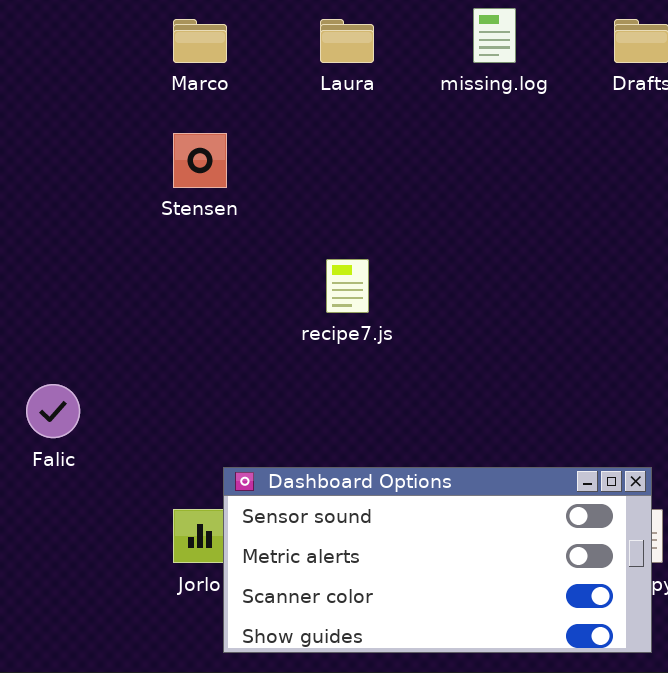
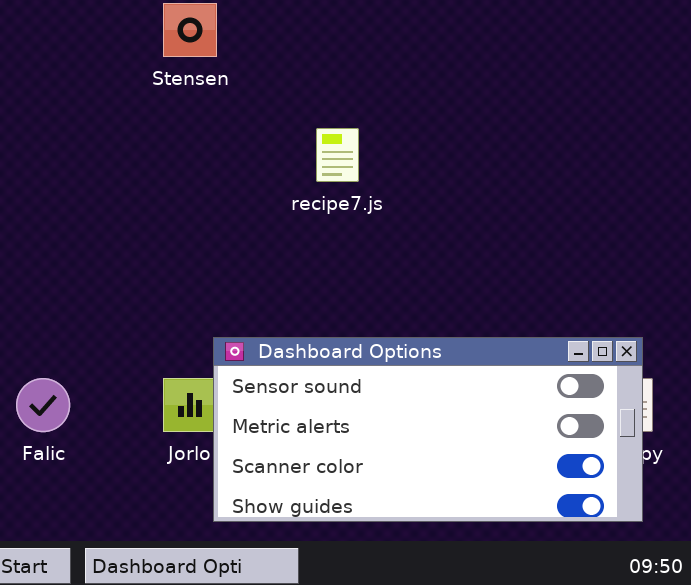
Falic: [26,384,80,438] -> [16,378,70,432], moved

